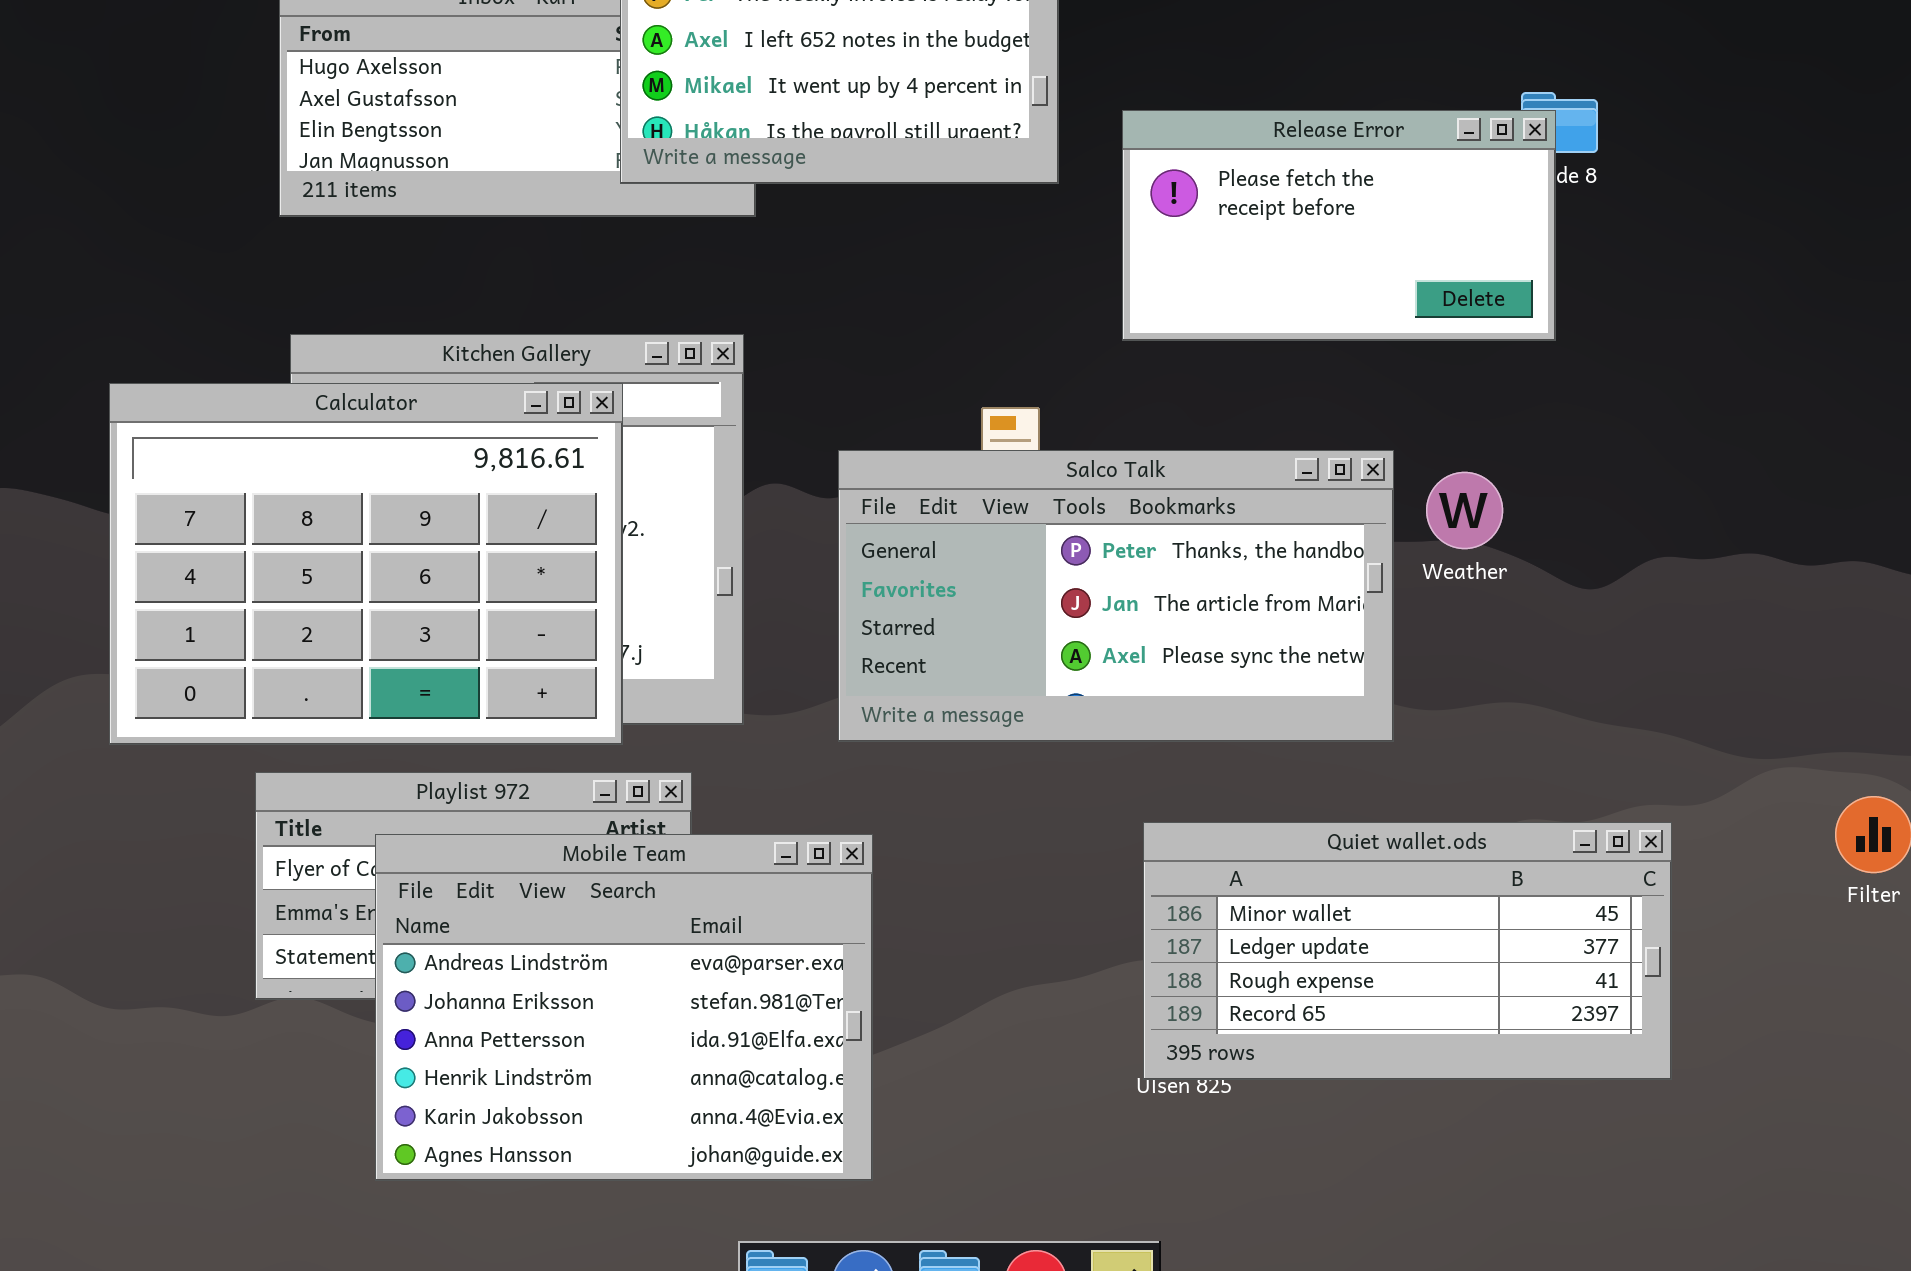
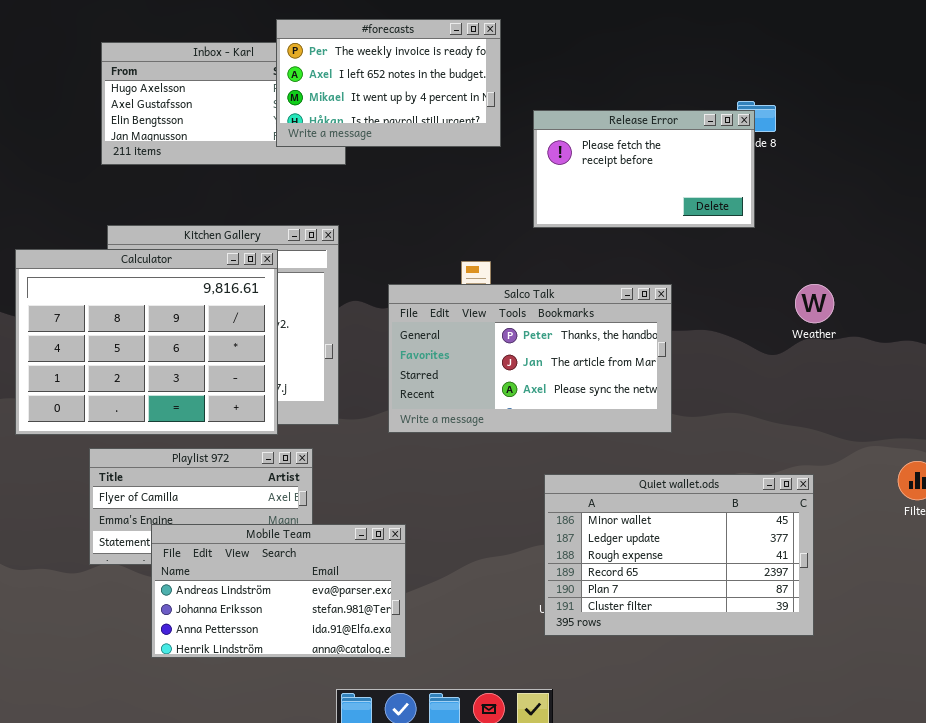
Weather: [1426,472,1503,549] -> [795,284,834,323], moved
Quiet wallet.ods: [1143,822,1672,1080] -> [544,474,814,636], resized
Mobile Team: [375,834,873,1181] -> [151,524,406,658], resized

